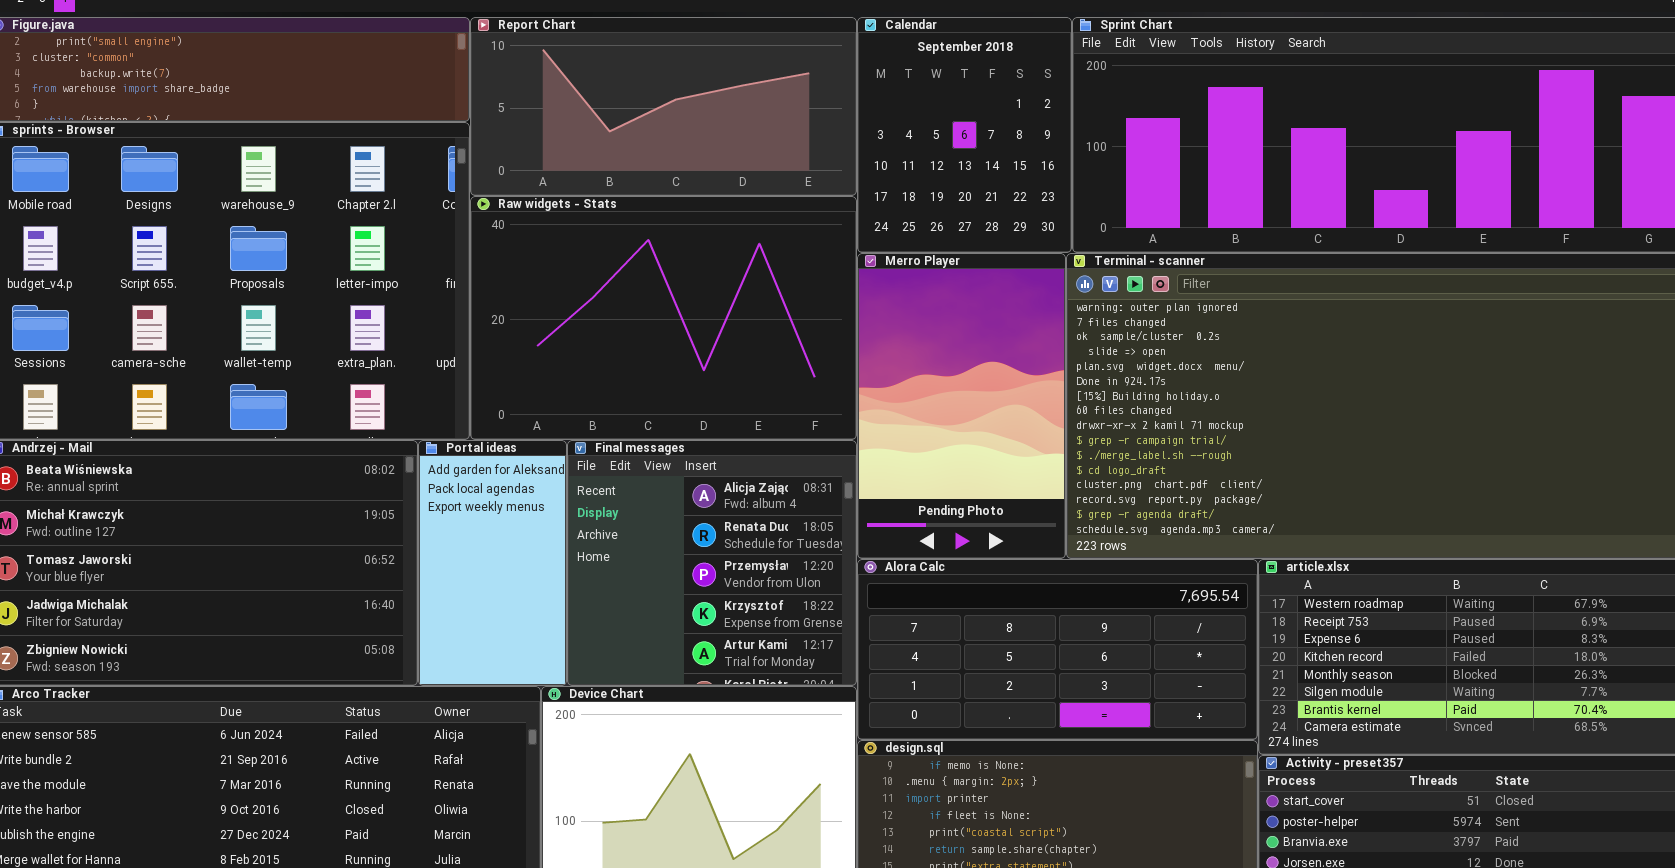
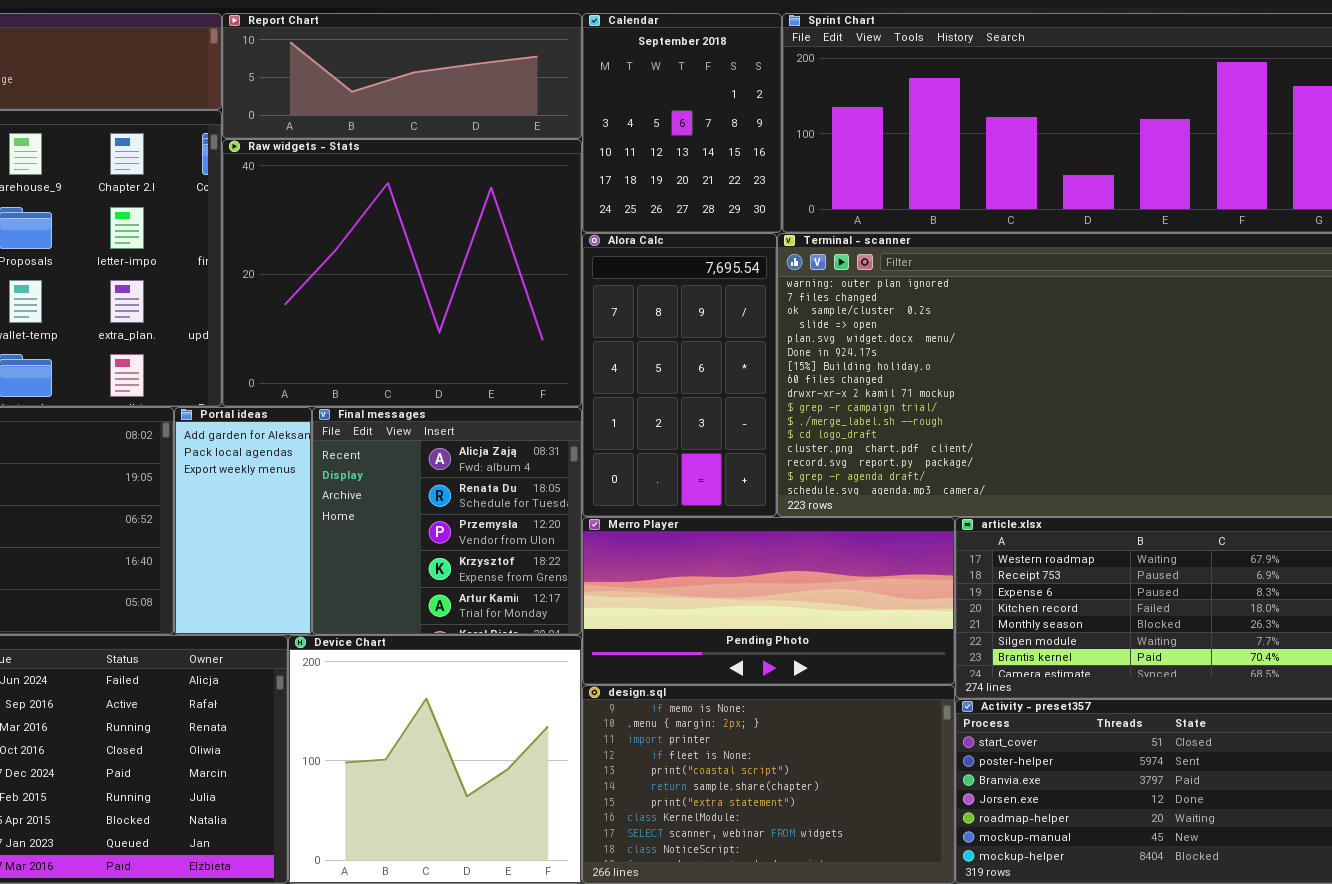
Report Chart: [470,17,857,196] -> [222,13,582,139], resized
Raw widgets - Stats: [470,196,857,440] -> [222,139,582,407], resized
Merro Player: [857,253,1066,559] -> [582,517,955,685], moved, resized
Alora Calc: [857,559,1258,740] -> [582,233,777,517], moved, resized

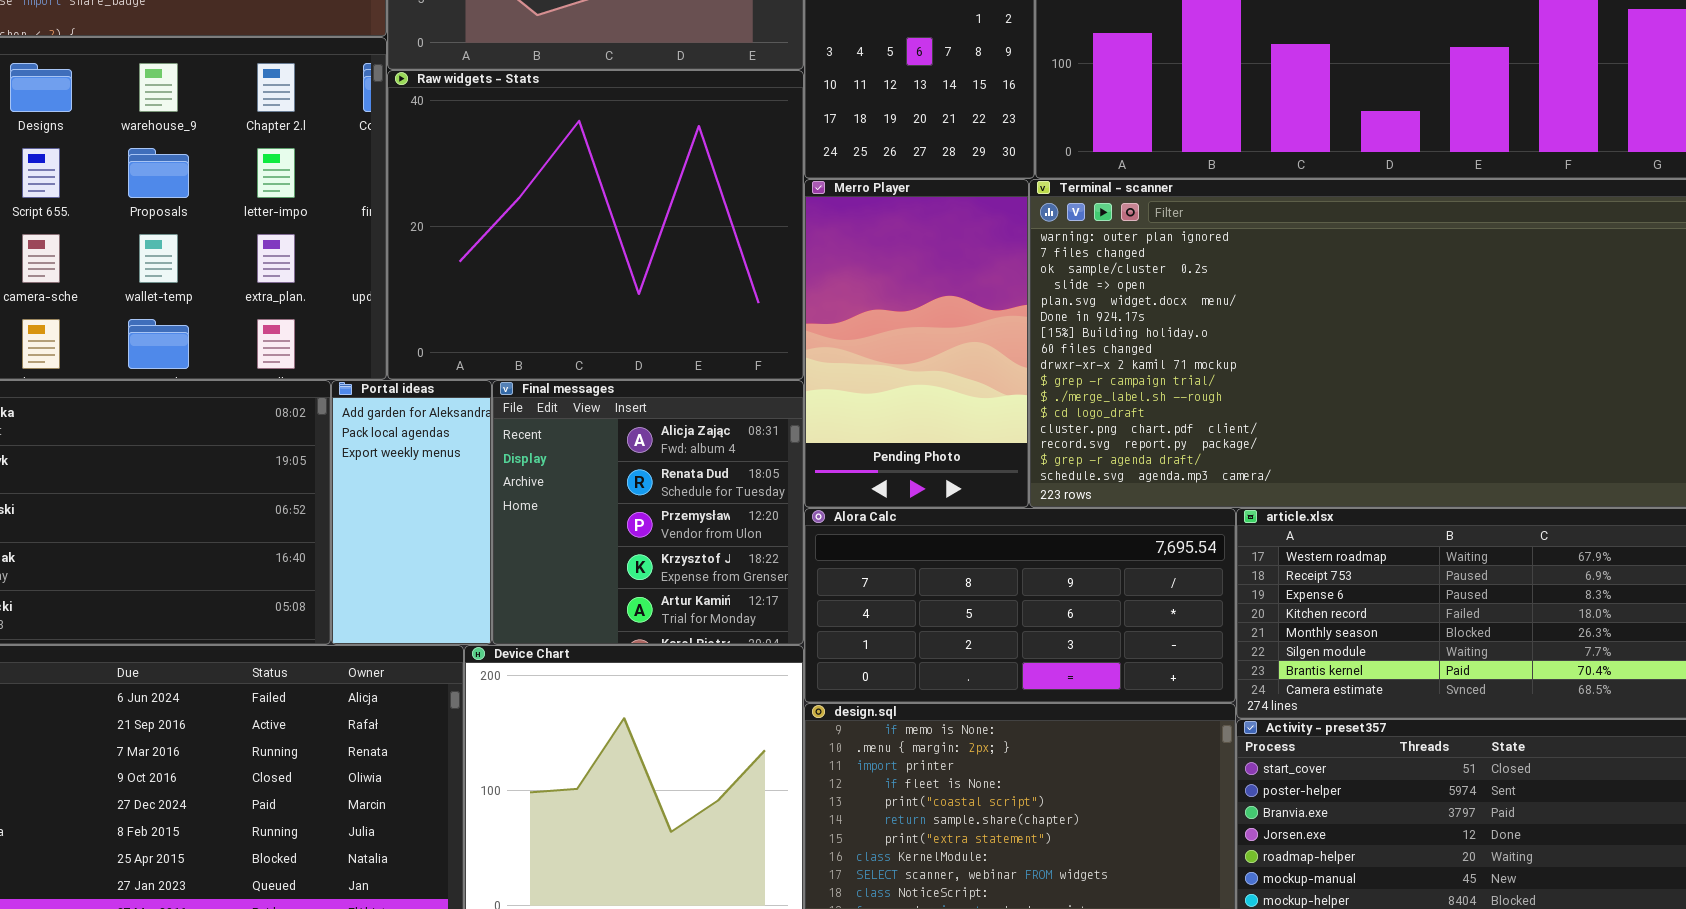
Alora Calc: [582,233,777,517] -> [804,508,1236,703], moved, resized
Merro Player: [582,517,955,685] -> [804,179,1029,508], moved, resized

